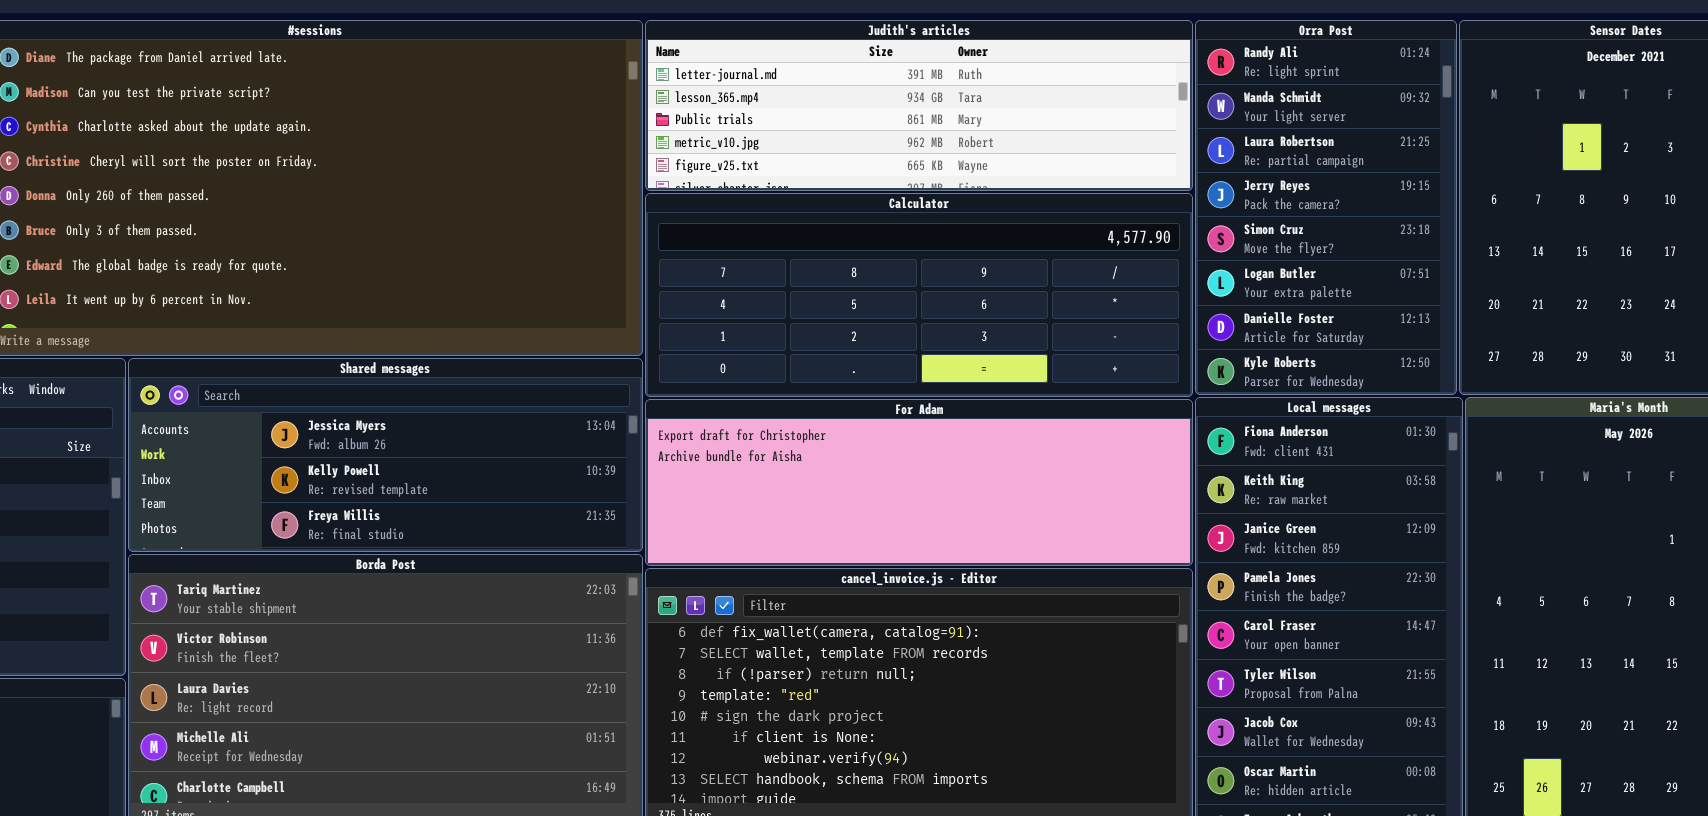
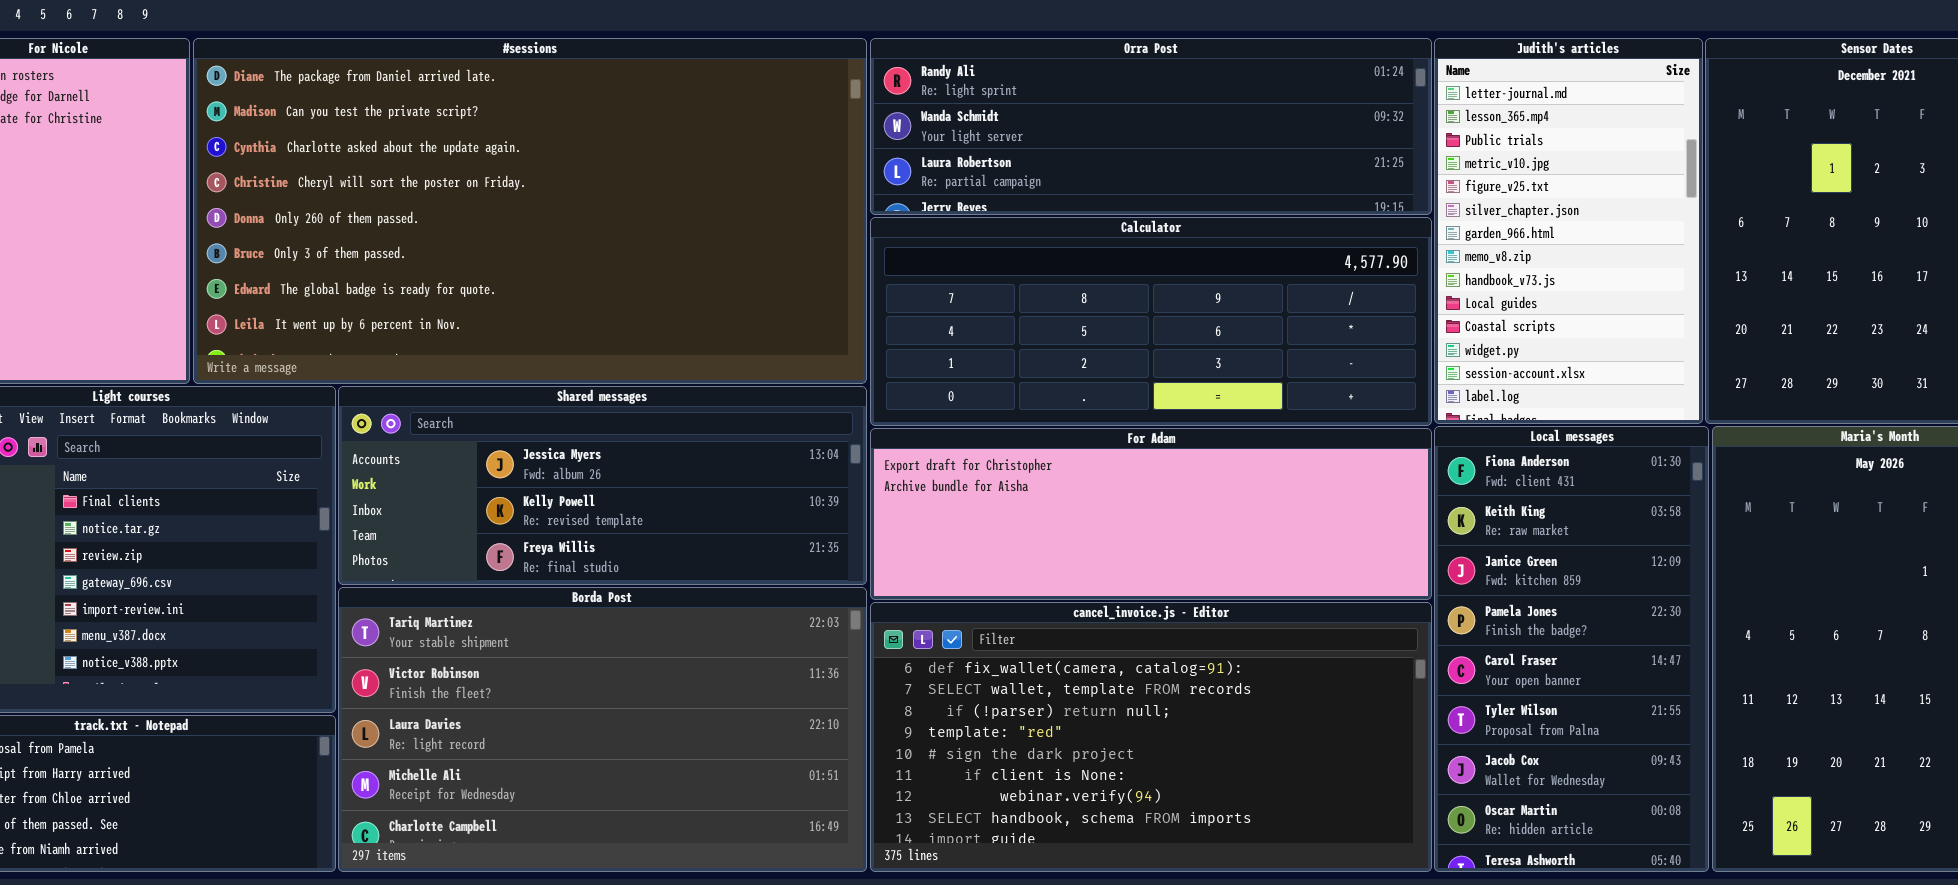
Judith's articles: [645,20,1193,191] -> [1434,38,1703,424], moved, resized
Orra Post: [1195,20,1457,395] -> [870,38,1432,215], moved, resized

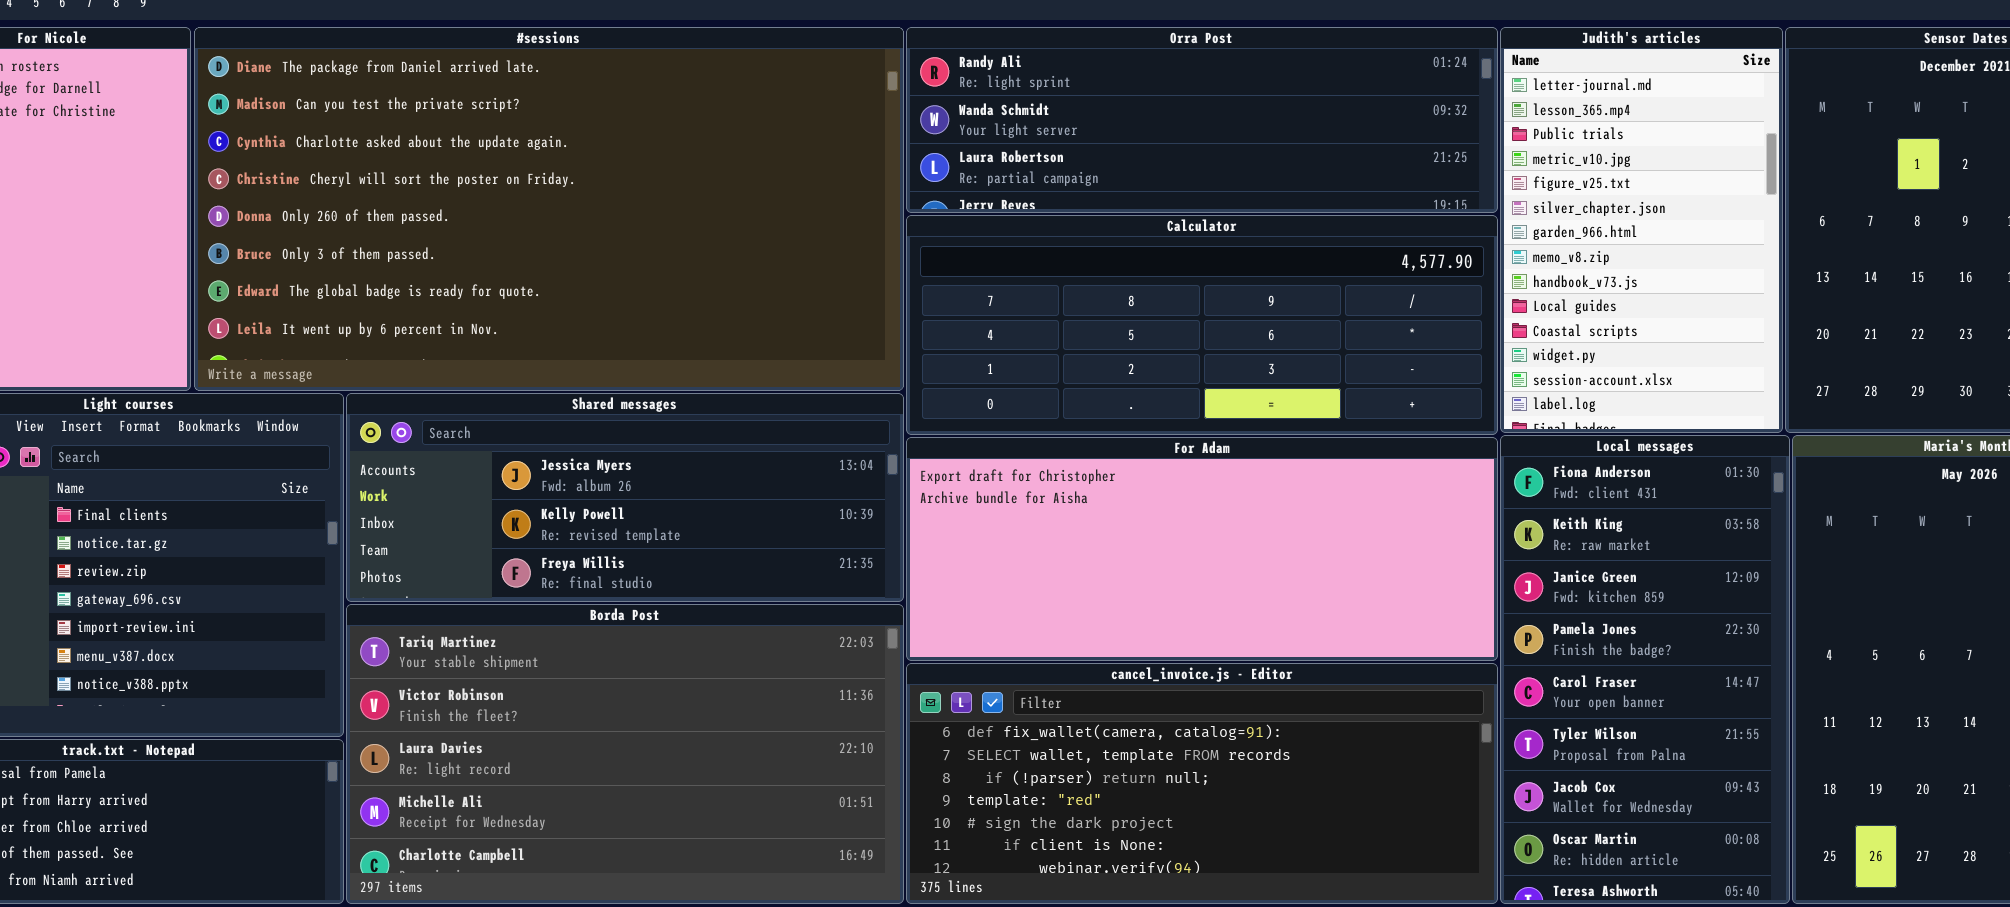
For Adam: [870,428,1432,600] -> [906,437,1498,661], resized
cancel_invoice.js - Editor: [870,602,1432,872] -> [906,663,1498,904], resized

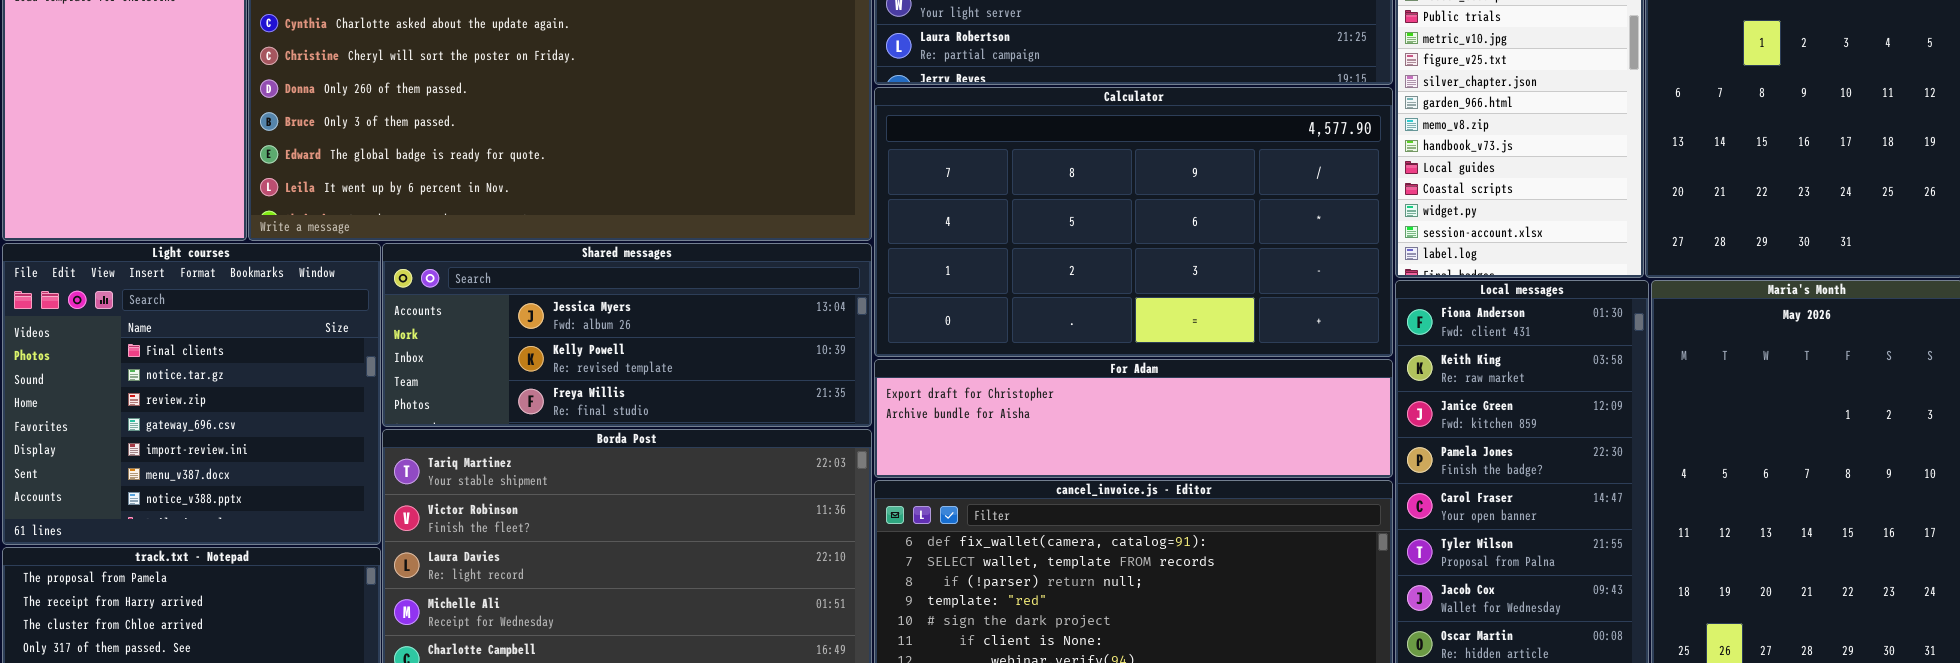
Calculator: [906,215,1498,435] -> [874,87,1393,357], resized
For Adam: [906,437,1498,661] -> [874,359,1393,478], resized

